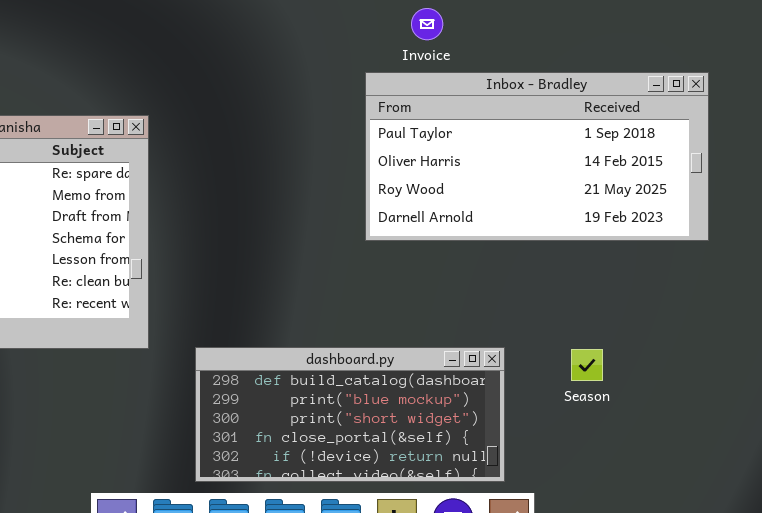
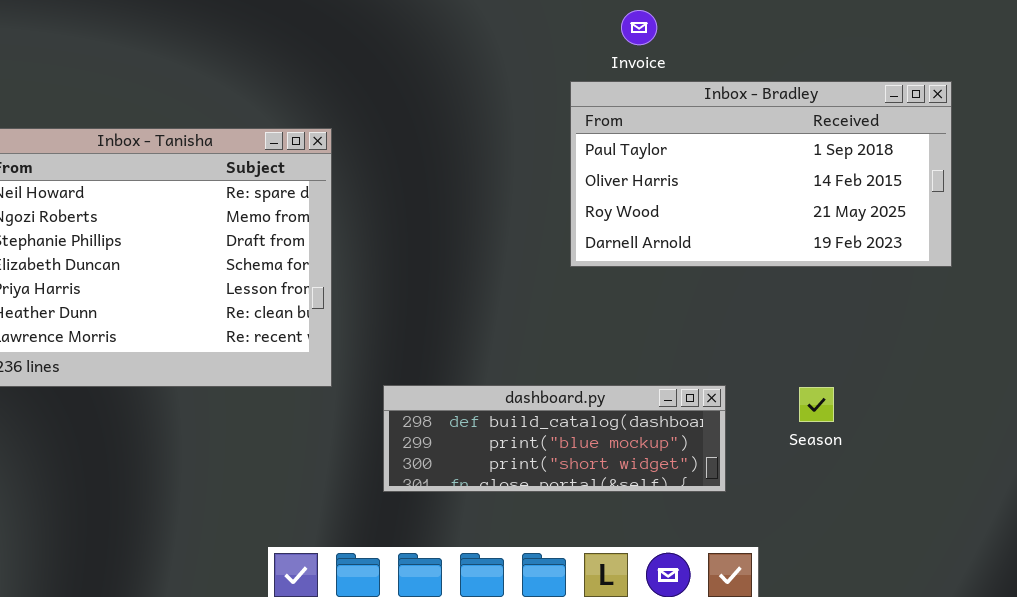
dashboard.py: [195,347,505,482] -> [383,385,726,492], resized

